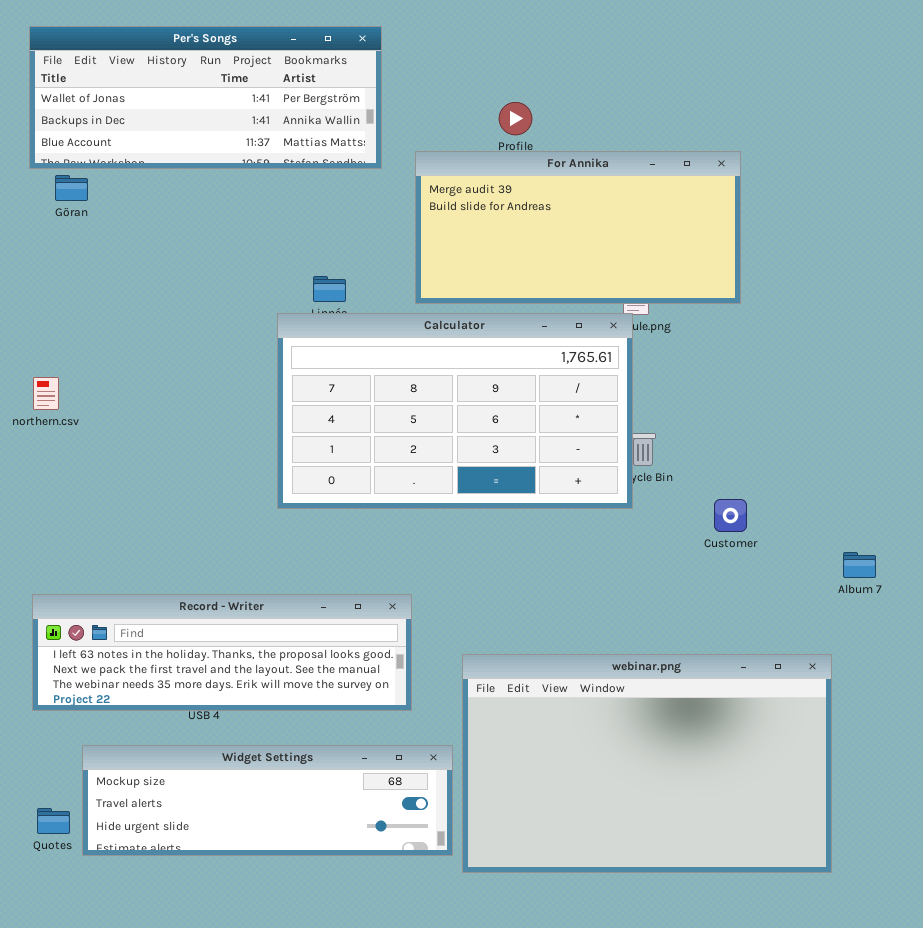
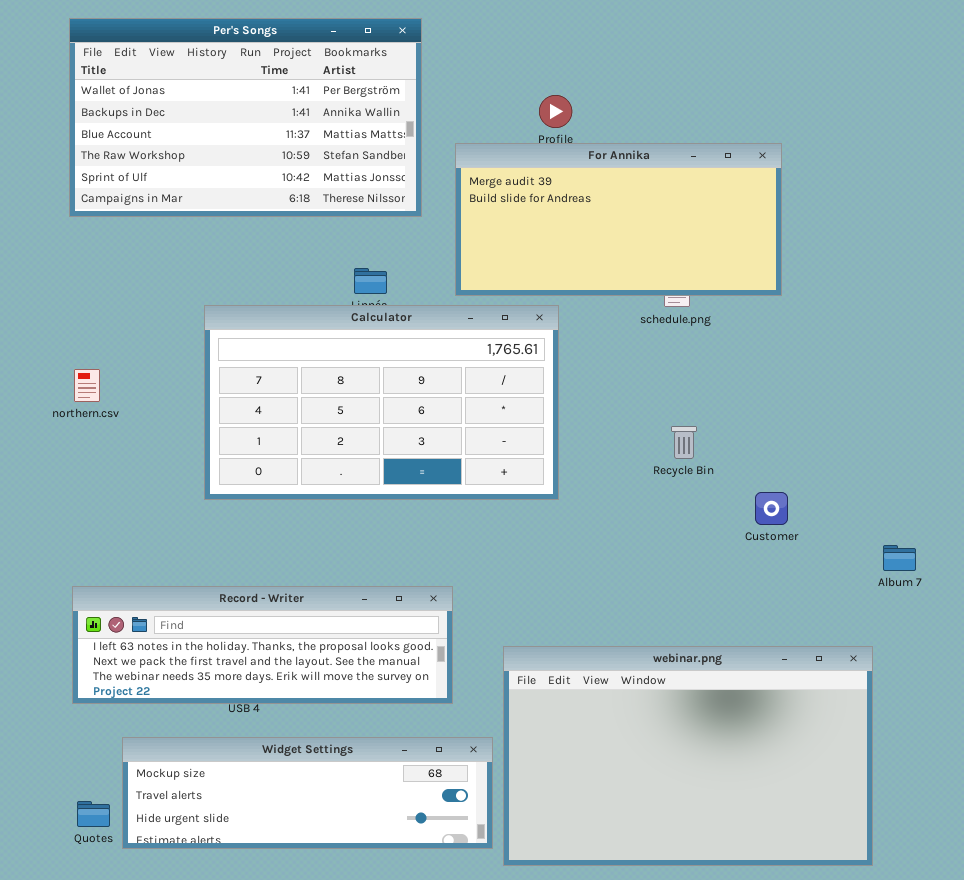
Per's Songs: [29,26,382,169] -> [69,18,422,217], resized
Calculator: [277,313,633,509] -> [204,305,559,500], moved

